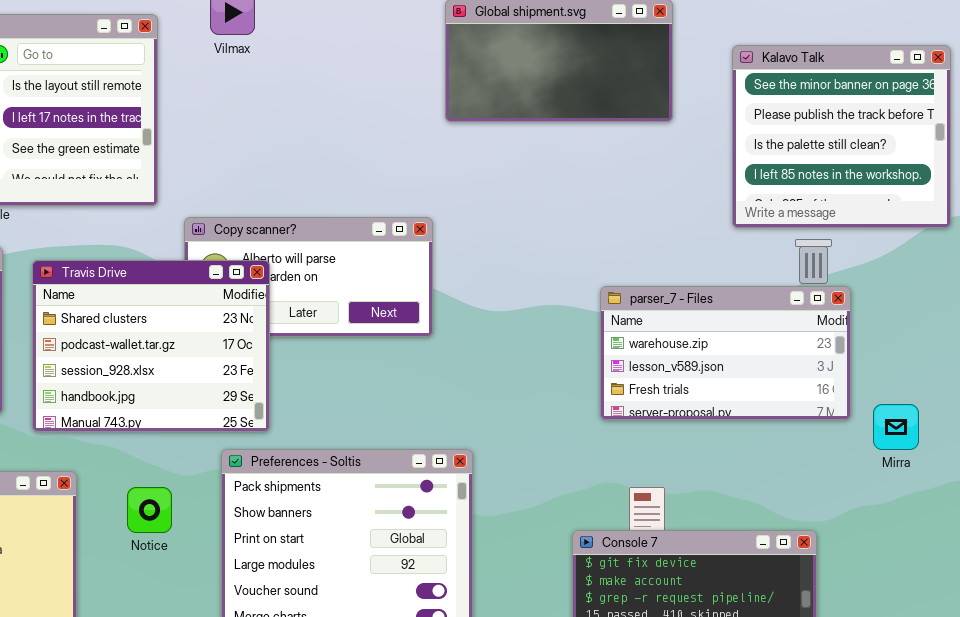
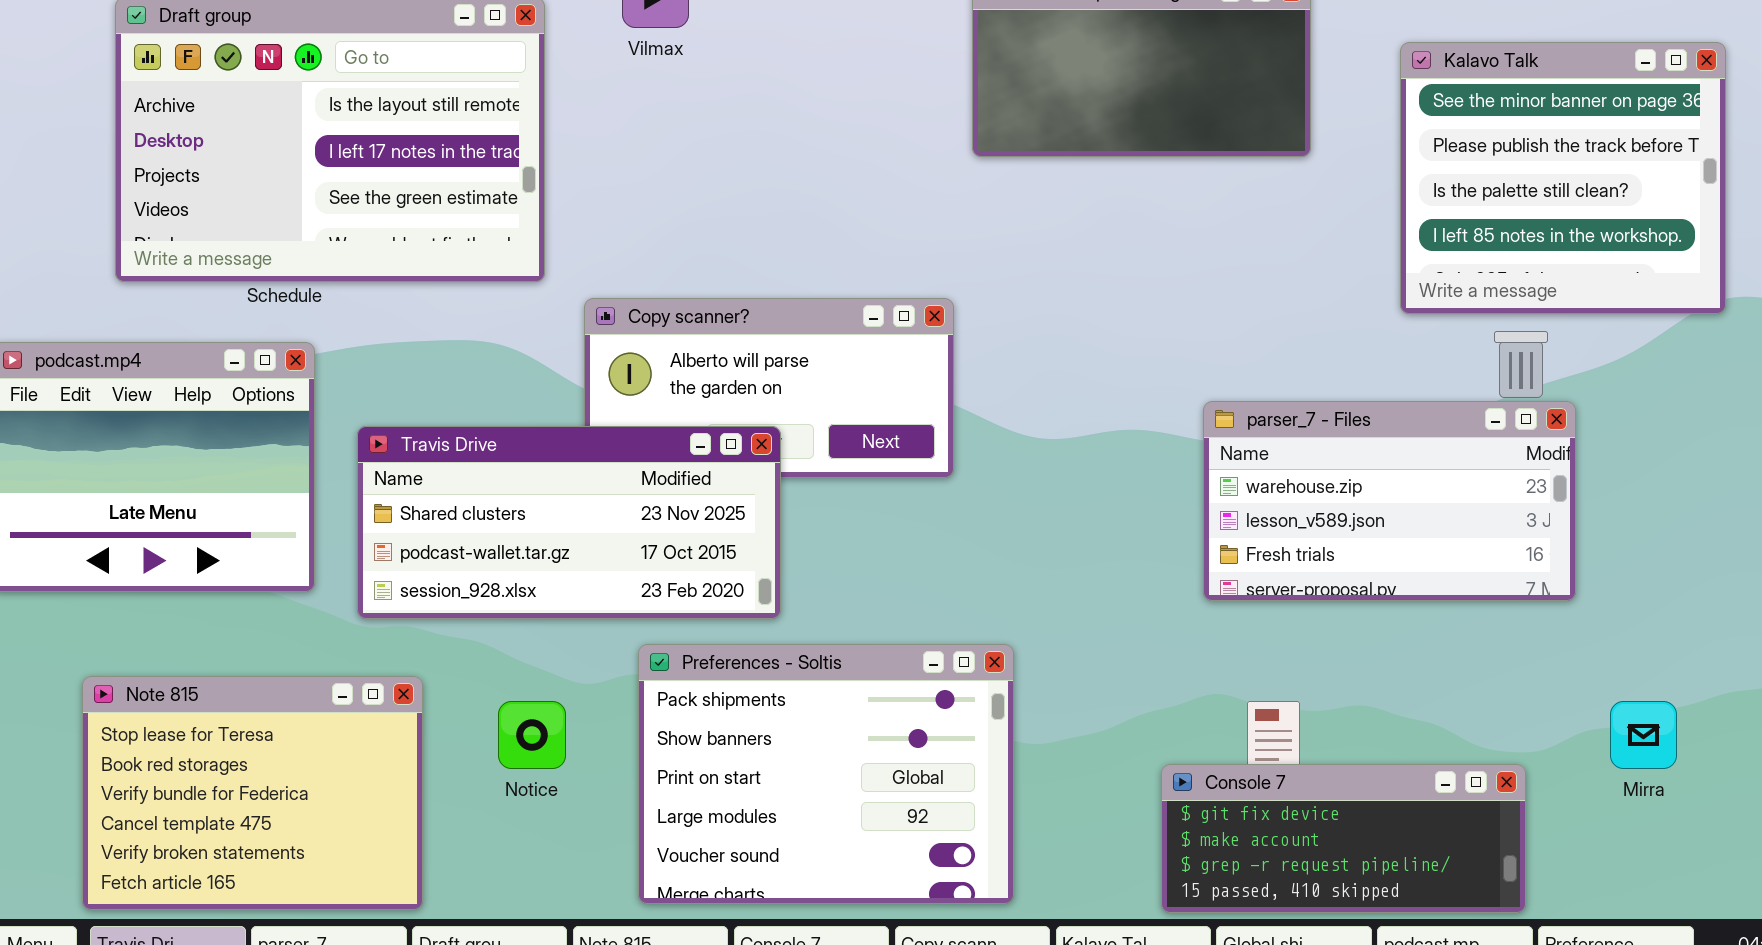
Travis Drive: [32,260,270,432] -> [357,426,781,619], resized
Mirra: [873,404,919,450] -> [1610,701,1677,769], moved

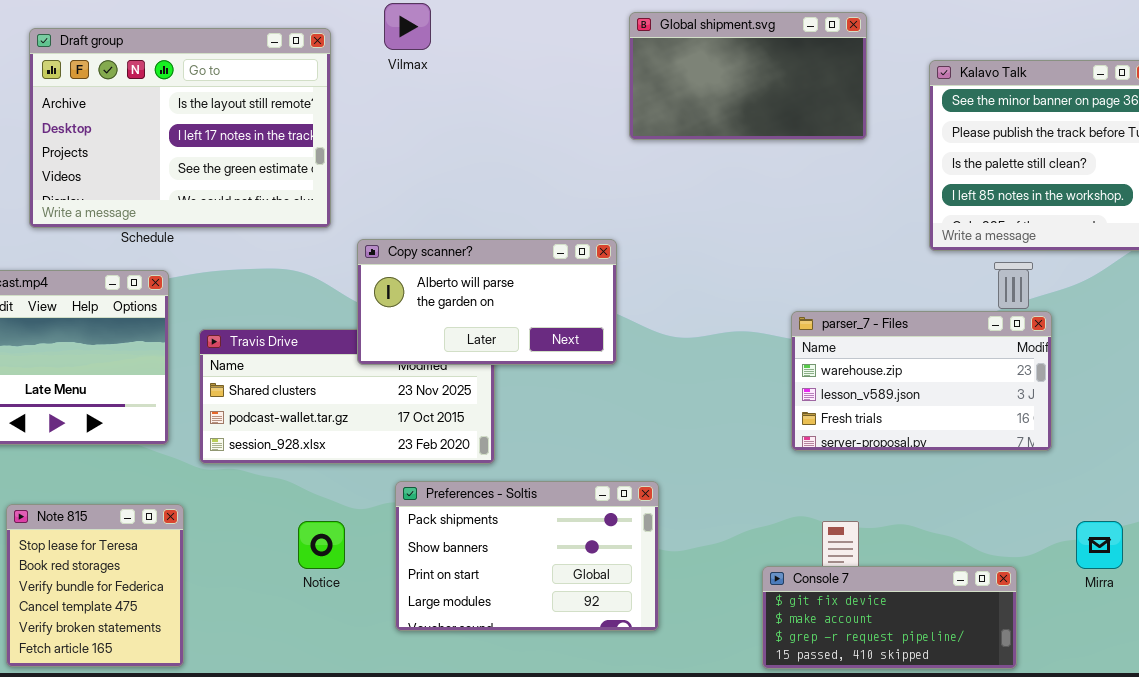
Copy scanner?: [584,298,954,478] -> [357,239,617,365], raised
Preferences - Soltis: [638,644,1014,904] -> [395,481,659,631], resized
Note 815: [82,676,423,910] -> [6,504,184,667], resized

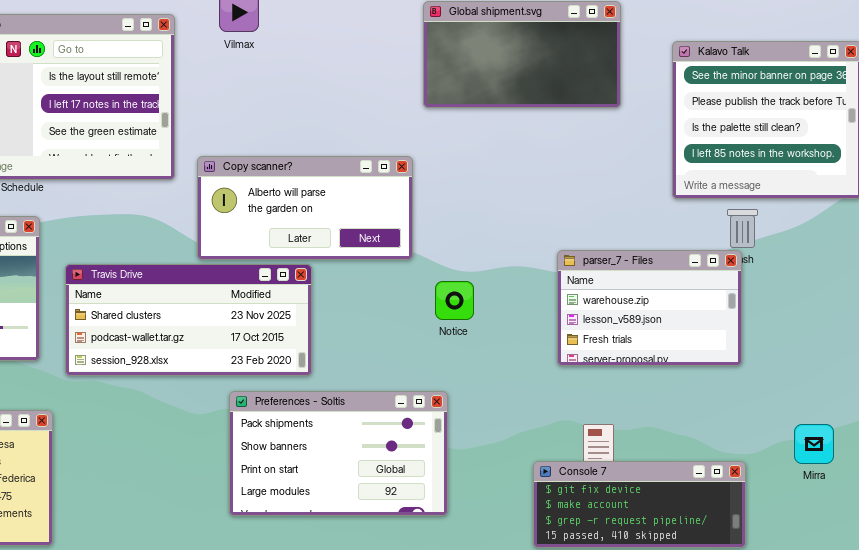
Copy scanner?: [357,239,617,365] -> [197,156,413,260], moved
parser_7 - Files: [791,311,1052,451] -> [557,250,742,366], resized
Notice: [298,521,345,569] -> [435,281,474,320], moved

